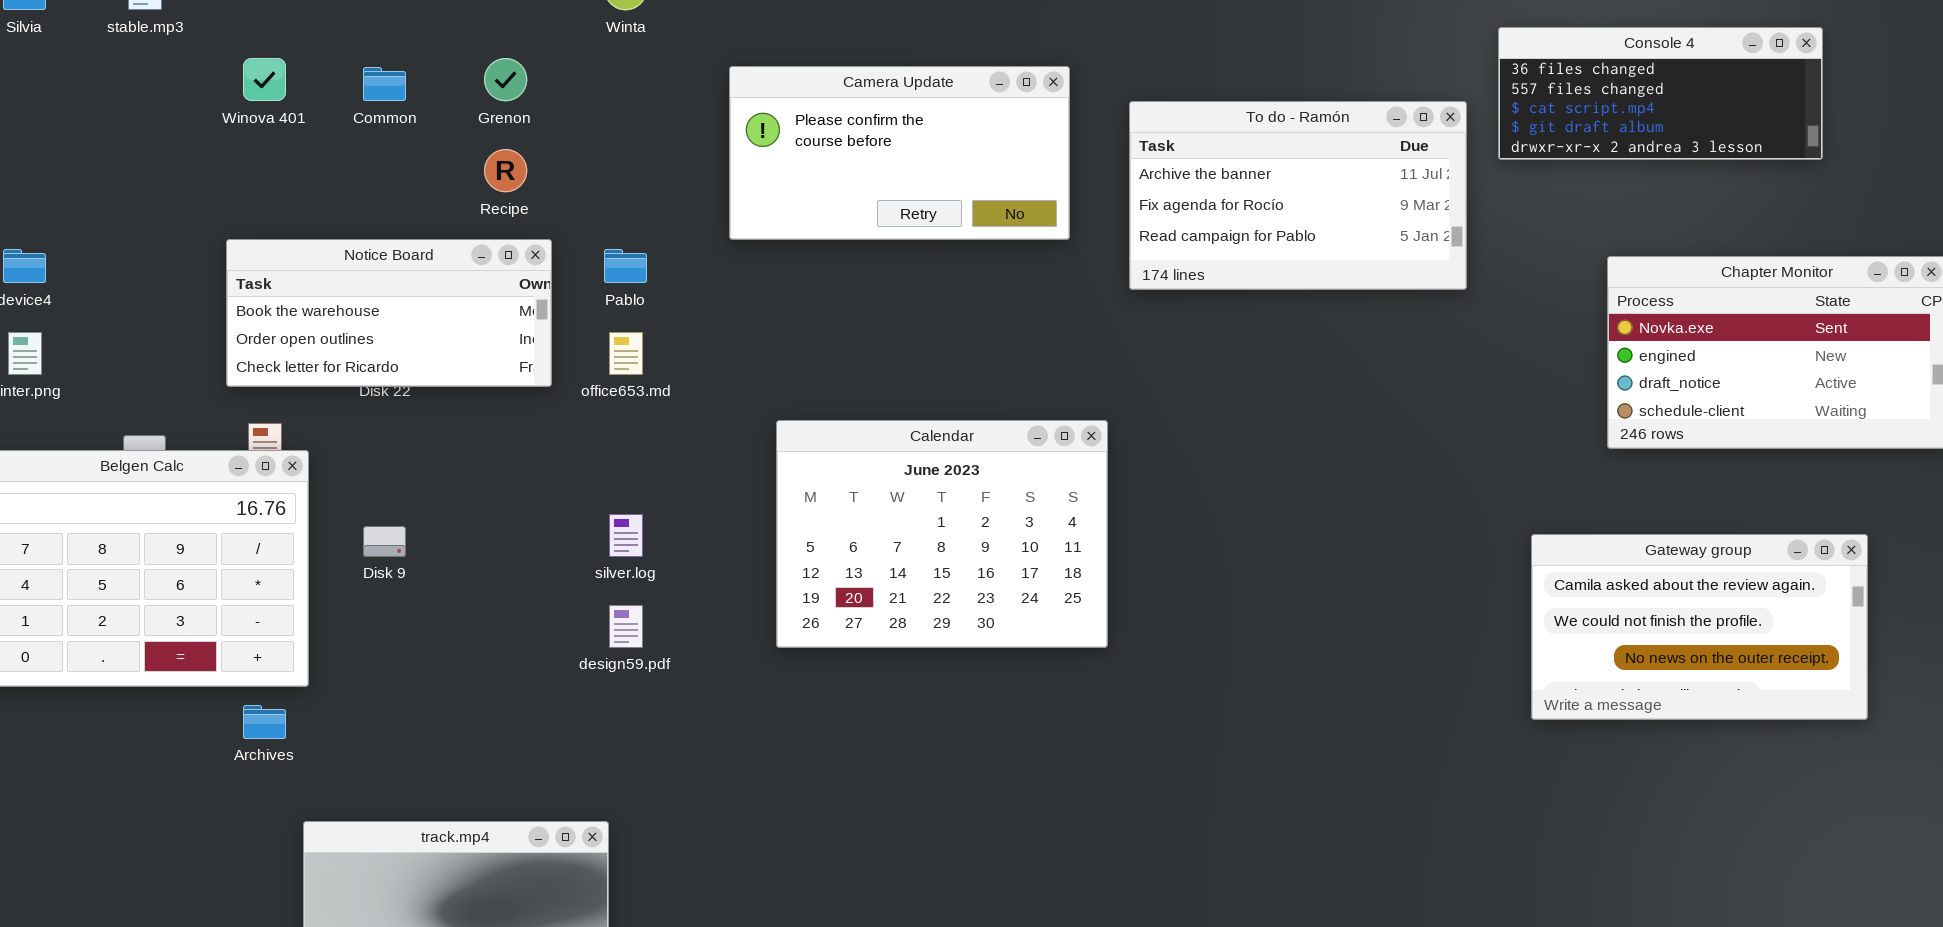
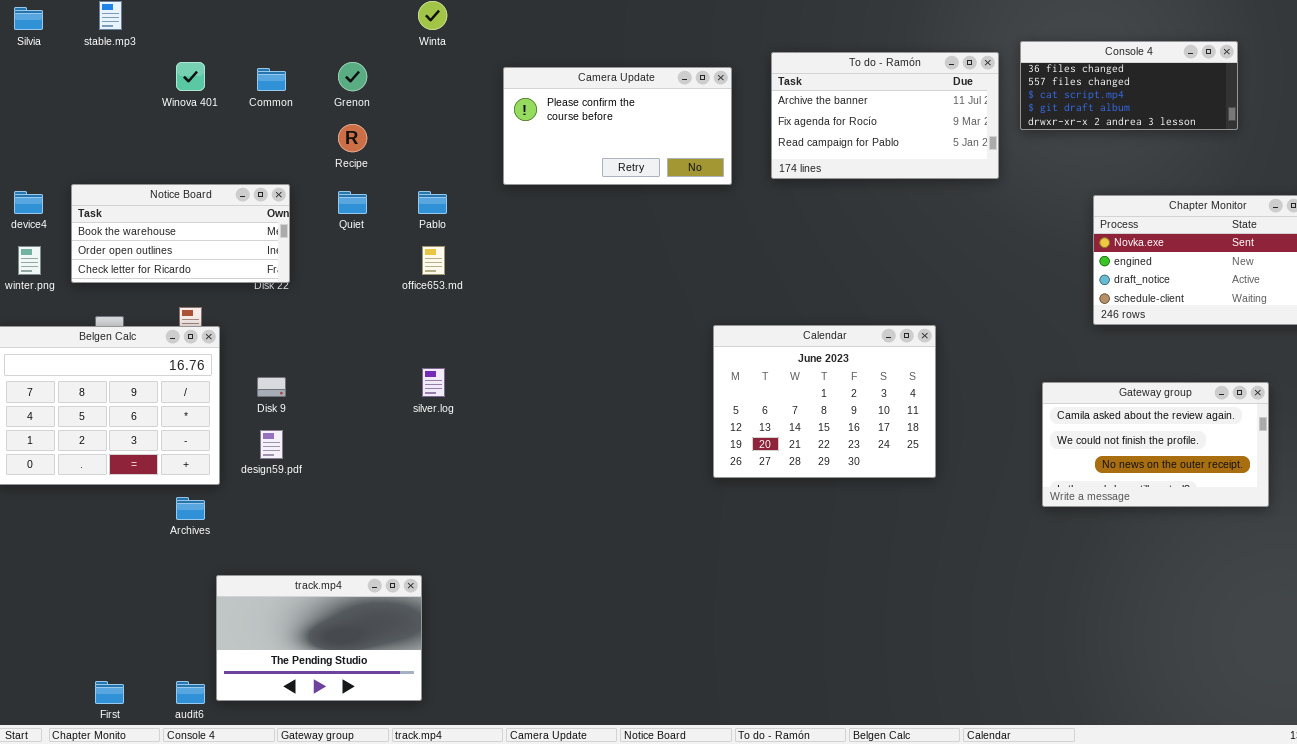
To do - Ramón: [1129,101,1467,290] -> [771,52,999,179], moved
Notice Board: [226,239,552,387] -> [71,184,290,283], moved
Calendar: [776,420,1108,648] -> [713,325,936,478], moved
design59.pdf: [609,605,643,648] -> [260,430,283,459], moved

